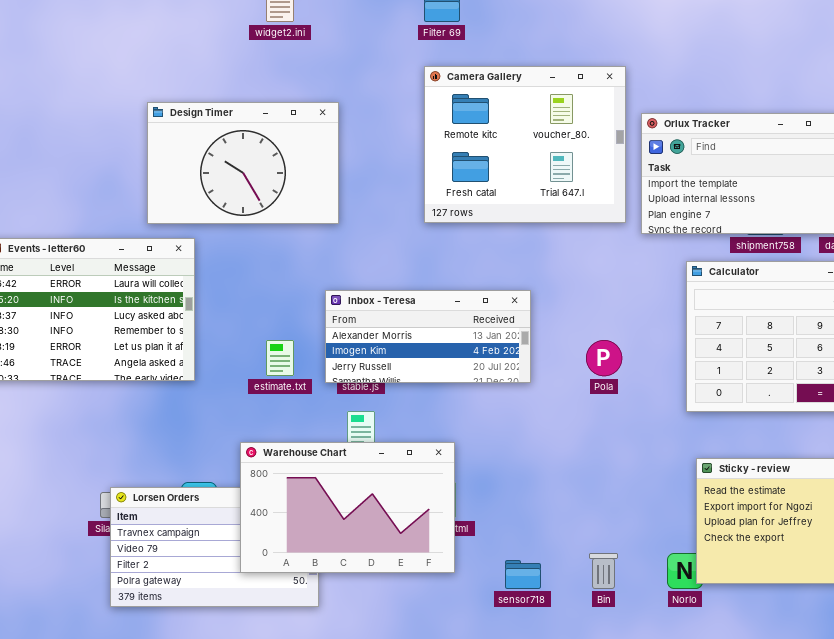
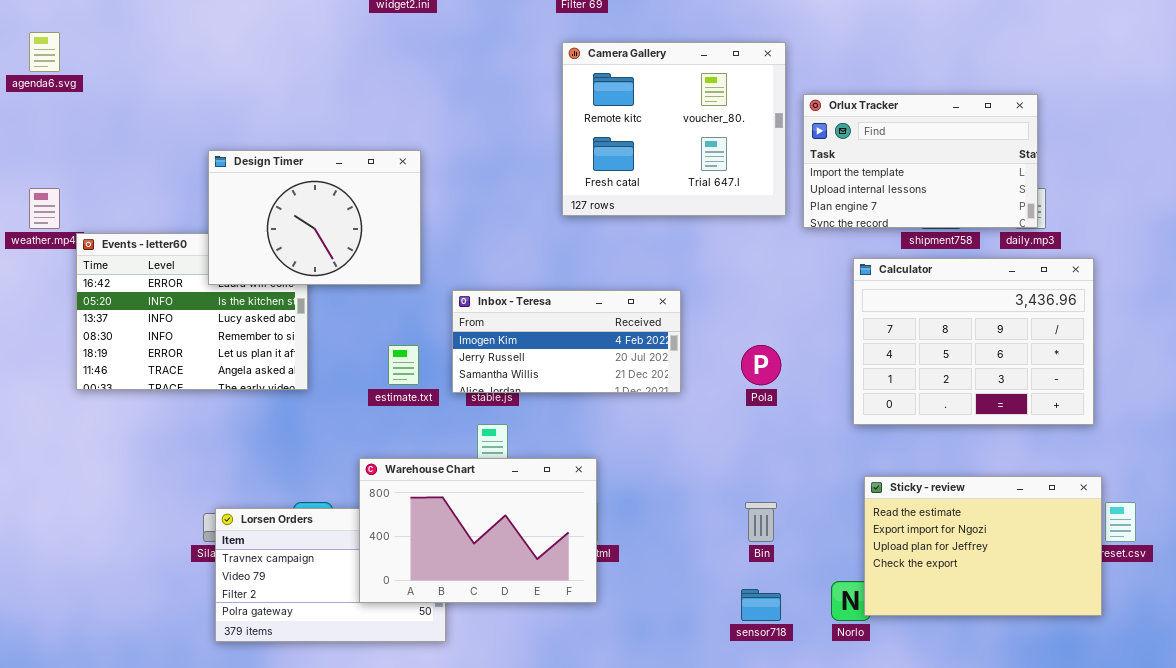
Design Timer: [147,102,339,224] -> [208,150,421,285], moved
Inbox - Teresa: [325,290,531,383] -> [452,290,681,393], scrolled down 1 row
Bin: [589,553,618,589] -> [745,502,777,542], moved
sensor718: [505,560,541,589] -> [741,589,781,621], moved

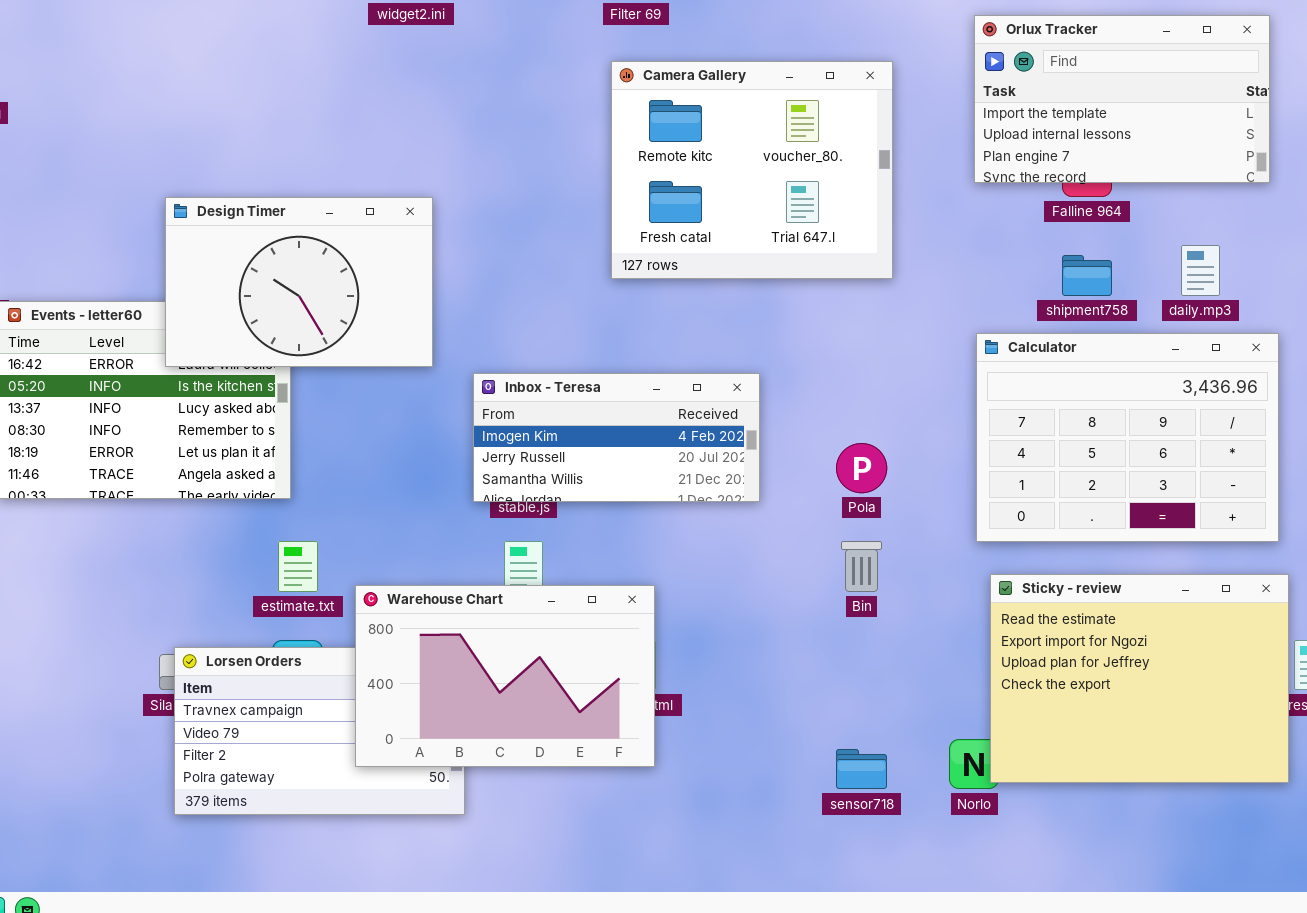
Orlux Tracker: [803,94,1038,228] -> [974,15,1270,183], moved
estimate.txt: [388,345,419,385] -> [278,541,318,592], moved
Sticky - review: [864,476,1102,616] -> [990,574,1289,783], resized
Bin: [745,502,777,542] -> [841,541,882,592], moved

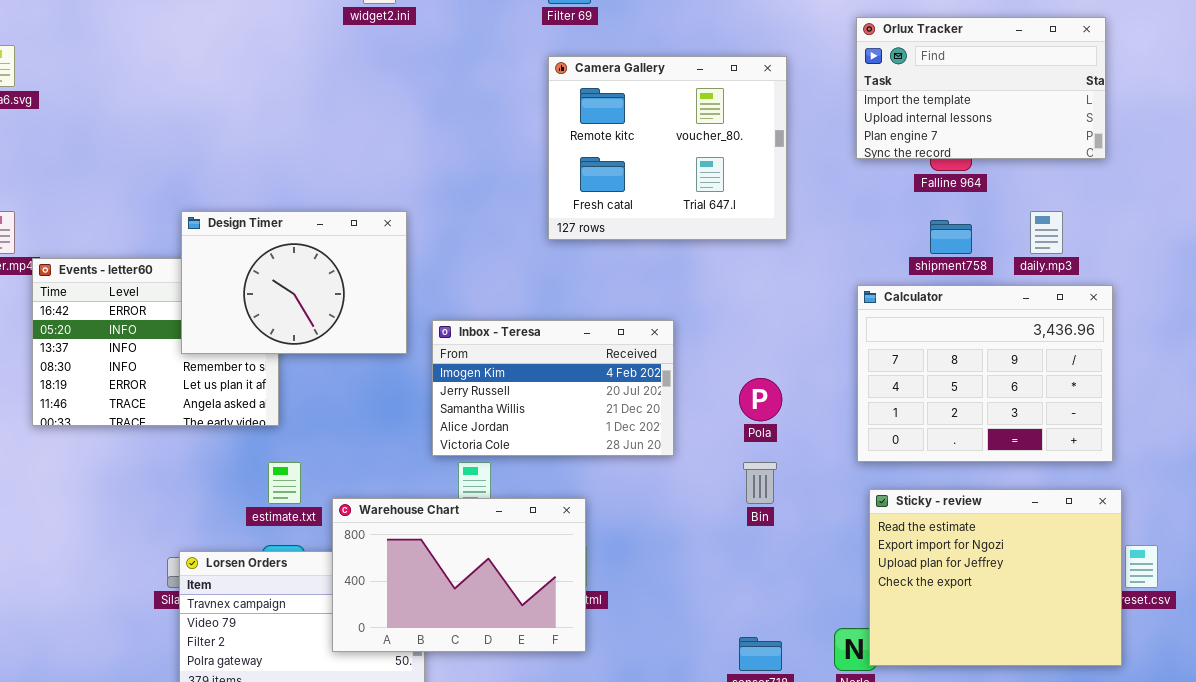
Design Timer: [165,197,433,367] -> [181,211,407,354], moved
Inbox - Teresa: [473,373,760,502] -> [432,320,674,456], resized

